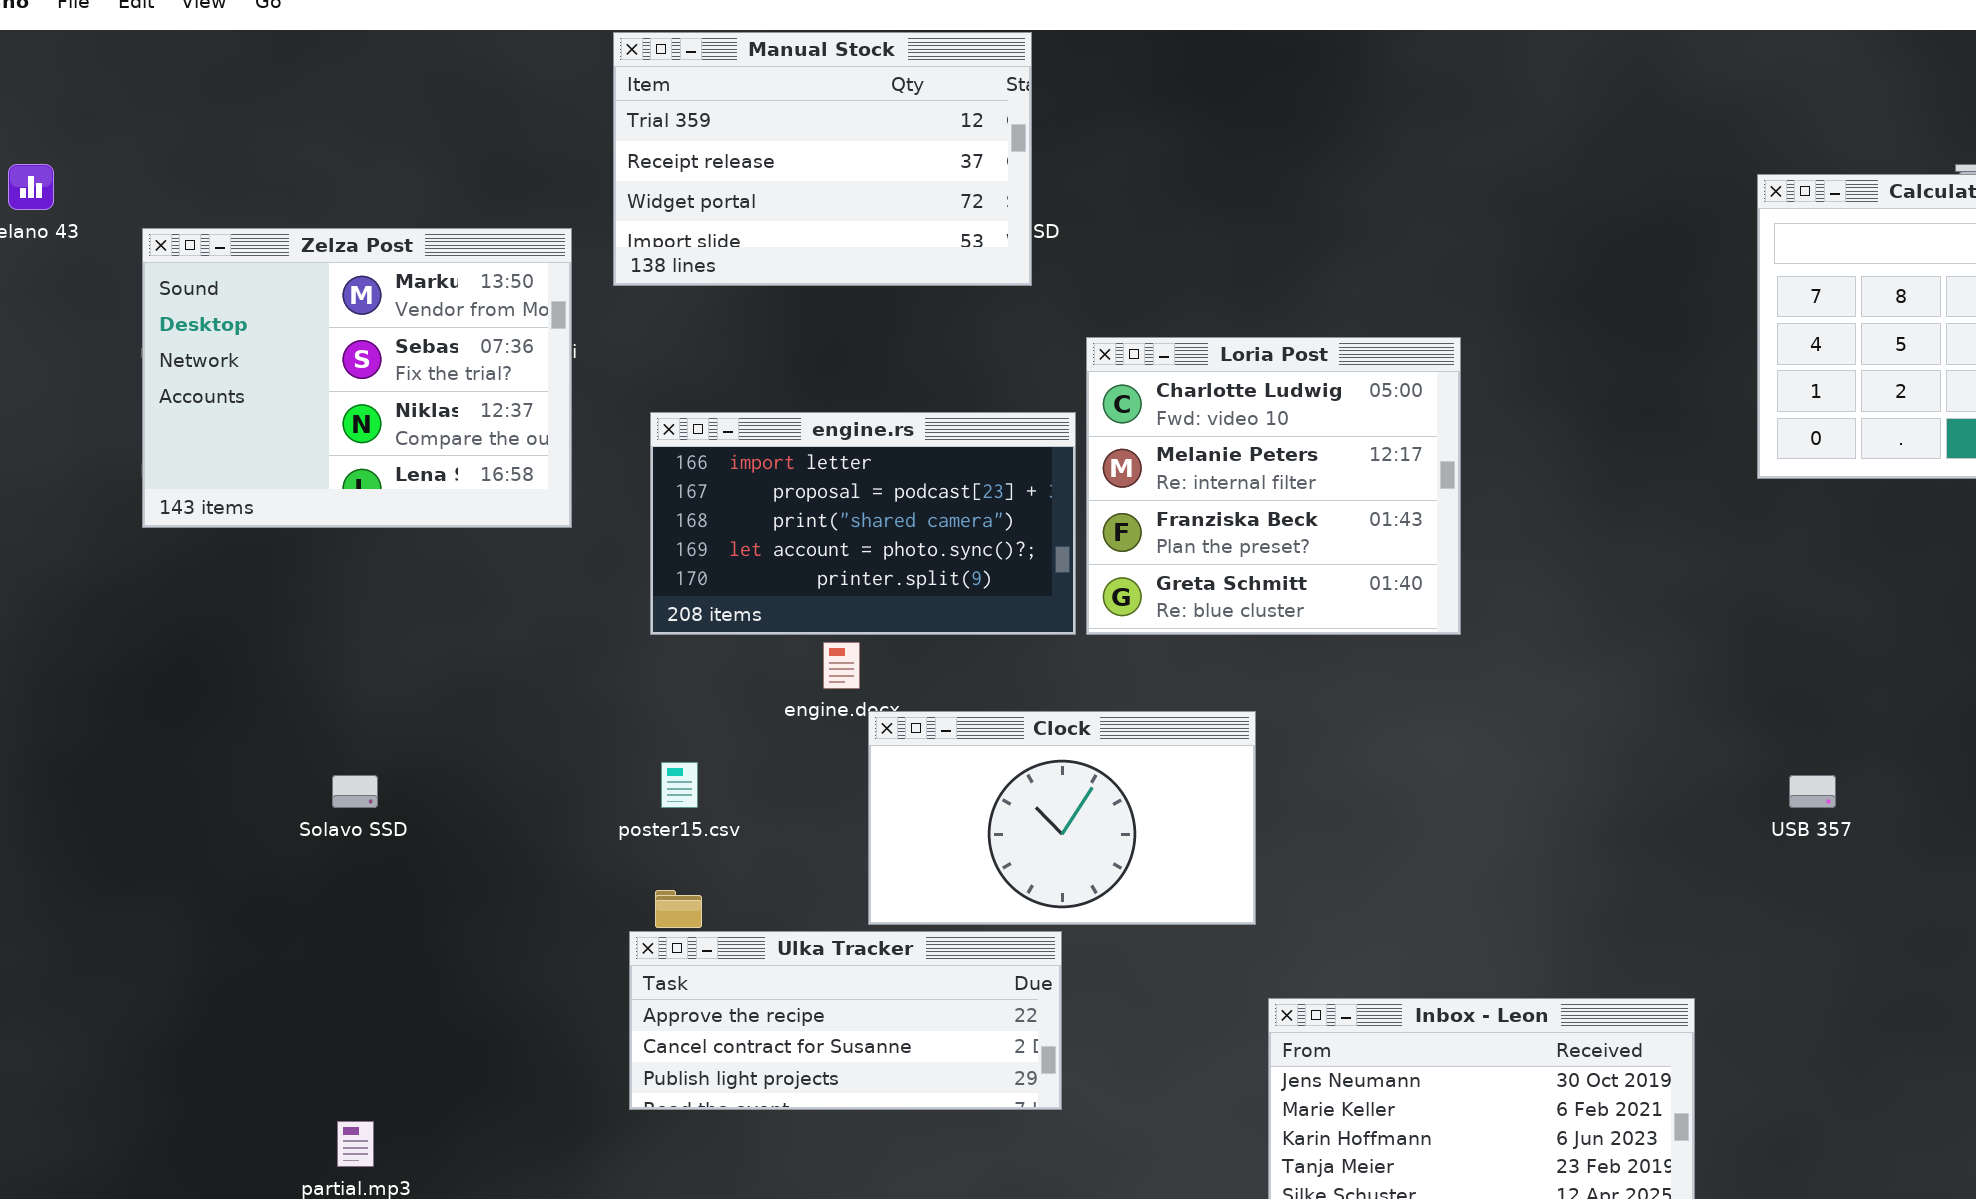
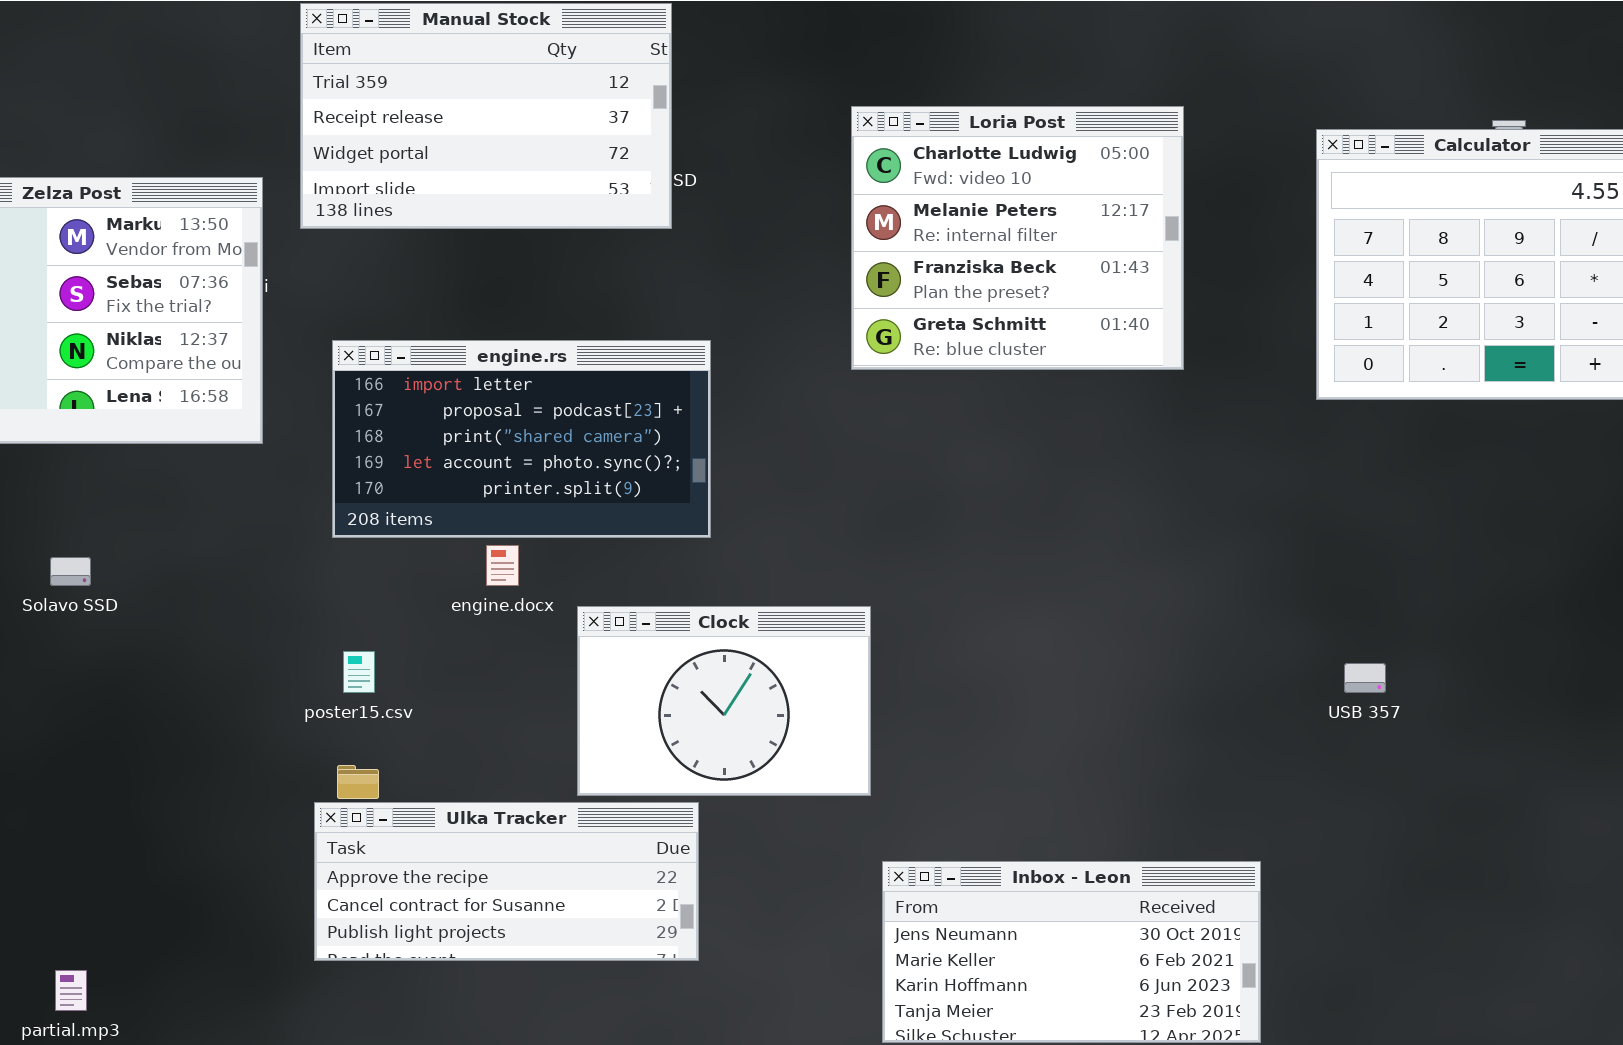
Loria Post: [1086,337,1461,635] -> [851,106,1184,370], moved
Clock: [868,711,1256,925] -> [577,606,871,796], resized
Solavo SSD: [332,775,378,808] -> [50,557,91,586], moved

